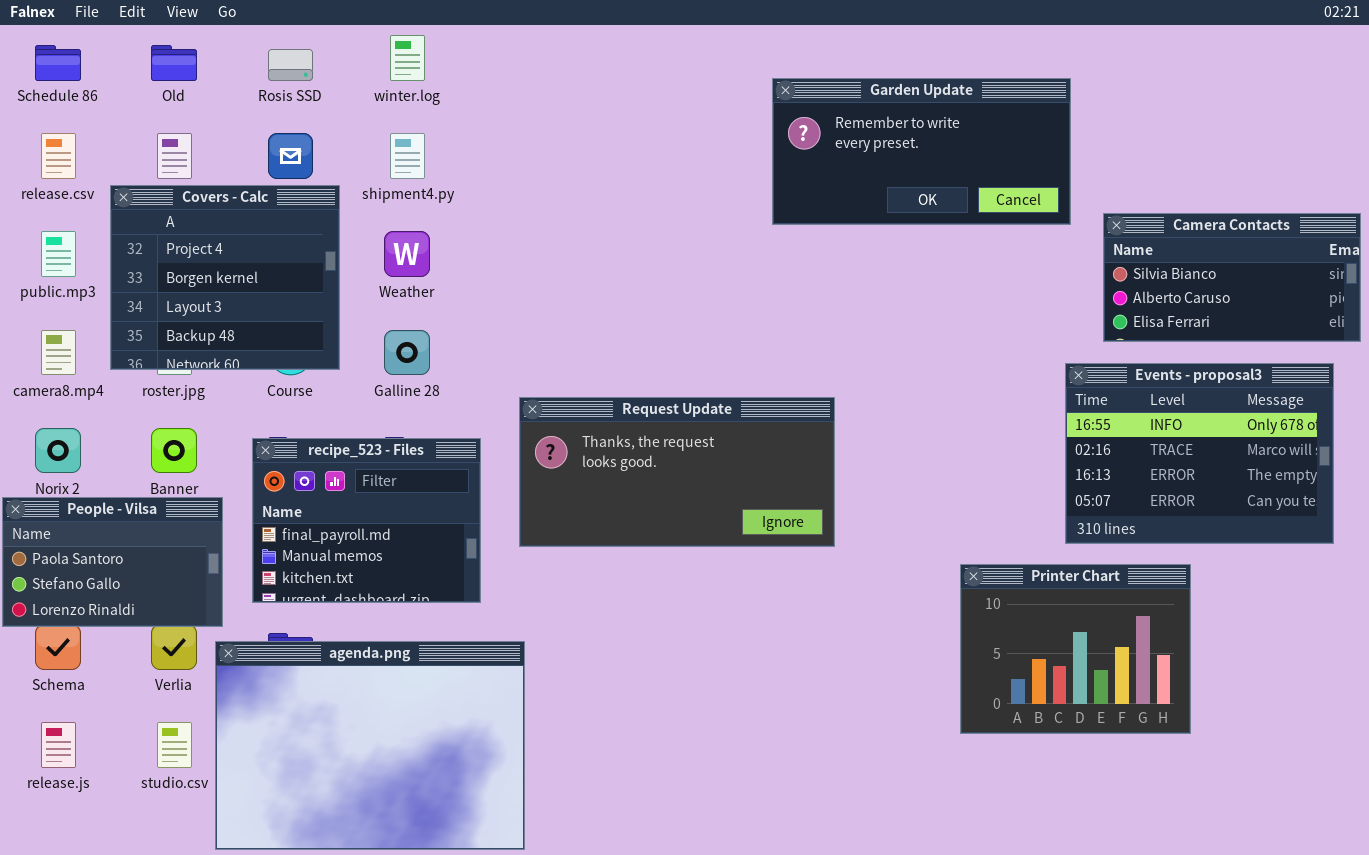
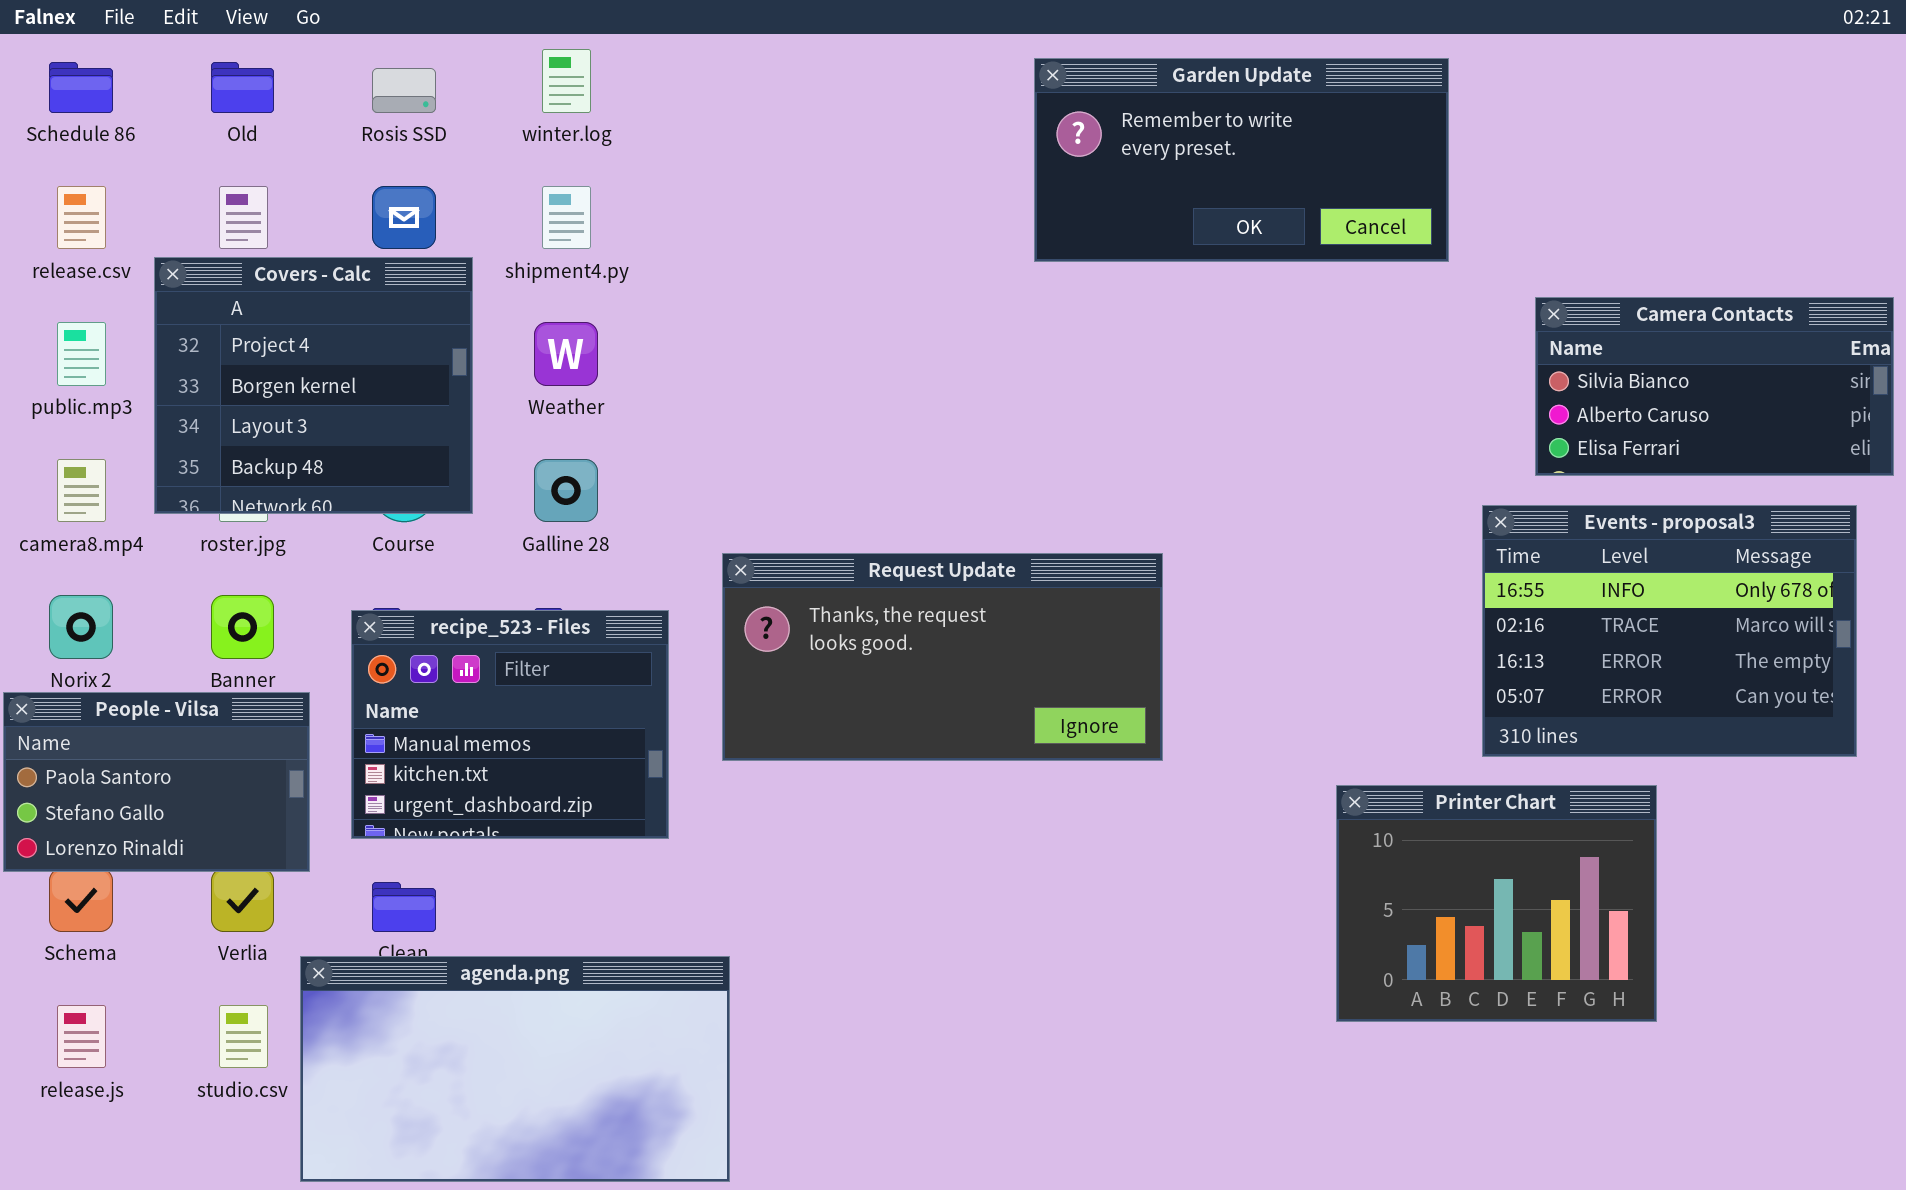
Garden Update: [772,78,1071,225] -> [1034,58,1449,262], moved
recipe_523 - Files: [252,438,481,603] -> [351,610,669,839], scrolled down 1 row
agenda.png: [215,641,525,850] -> [300,956,730,1182], resized

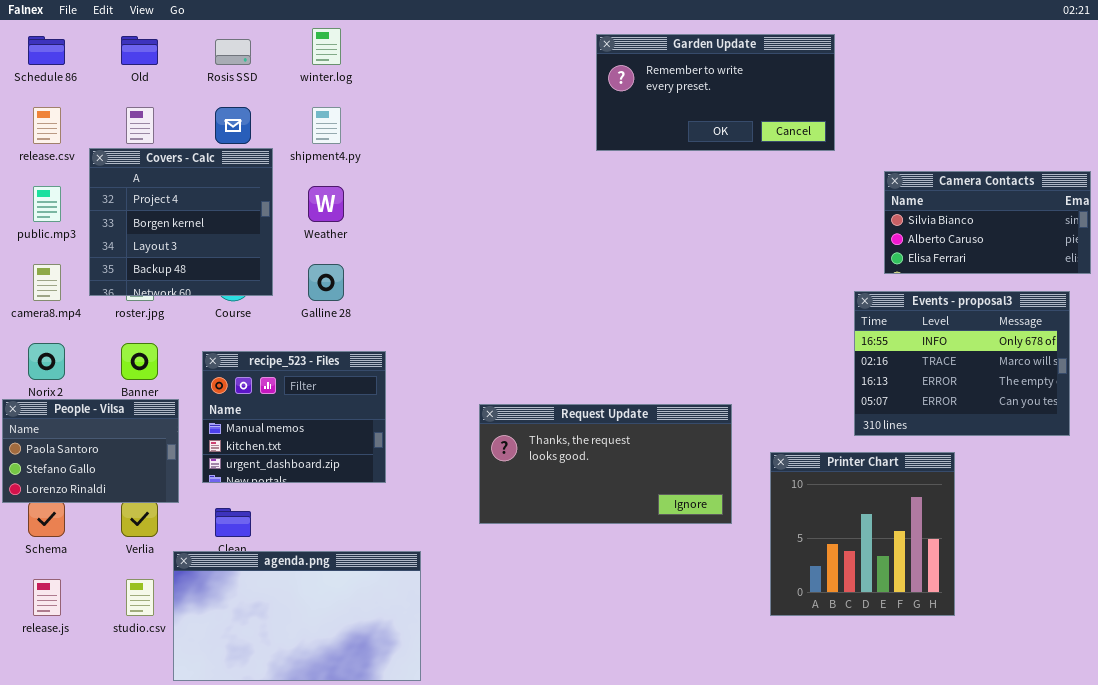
Request Update: [722,553,1163,761] -> [479,404,732,524], moved
Printer Chart: [1336,785,1657,1022] -> [770,452,955,616], resized

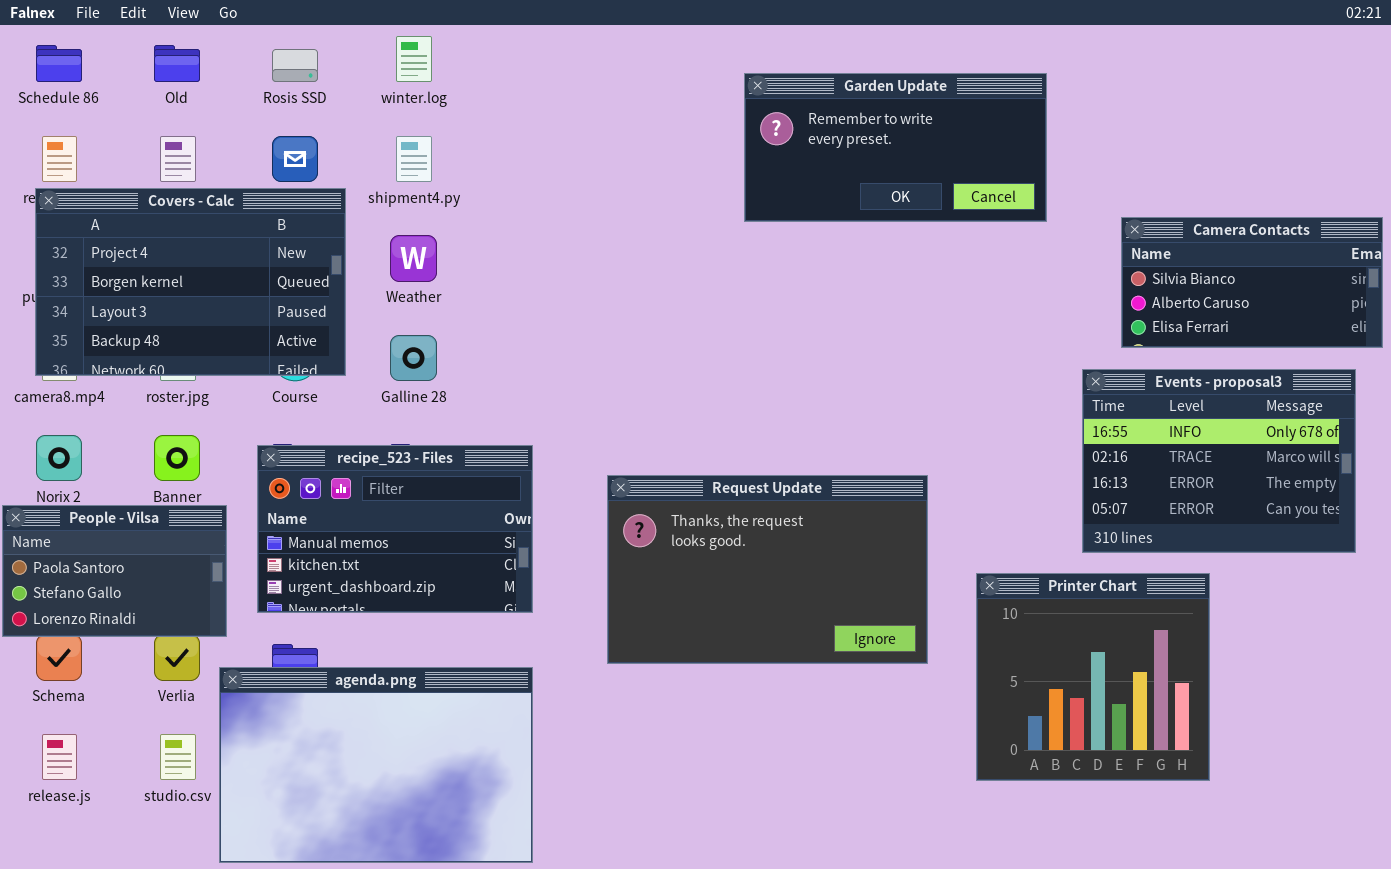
Garden Update: [596,34,835,151] -> [744,73,1047,222], moved
Covers - Calc: [89,148,273,296] -> [35,188,346,376], resized
recipe_523 - Files: [202,351,386,483] -> [257,445,533,613], resized
Request Update: [479,404,732,524] -> [607,475,928,664], resized
agenda.png: [173,551,421,681] -> [219,667,533,863], resized

